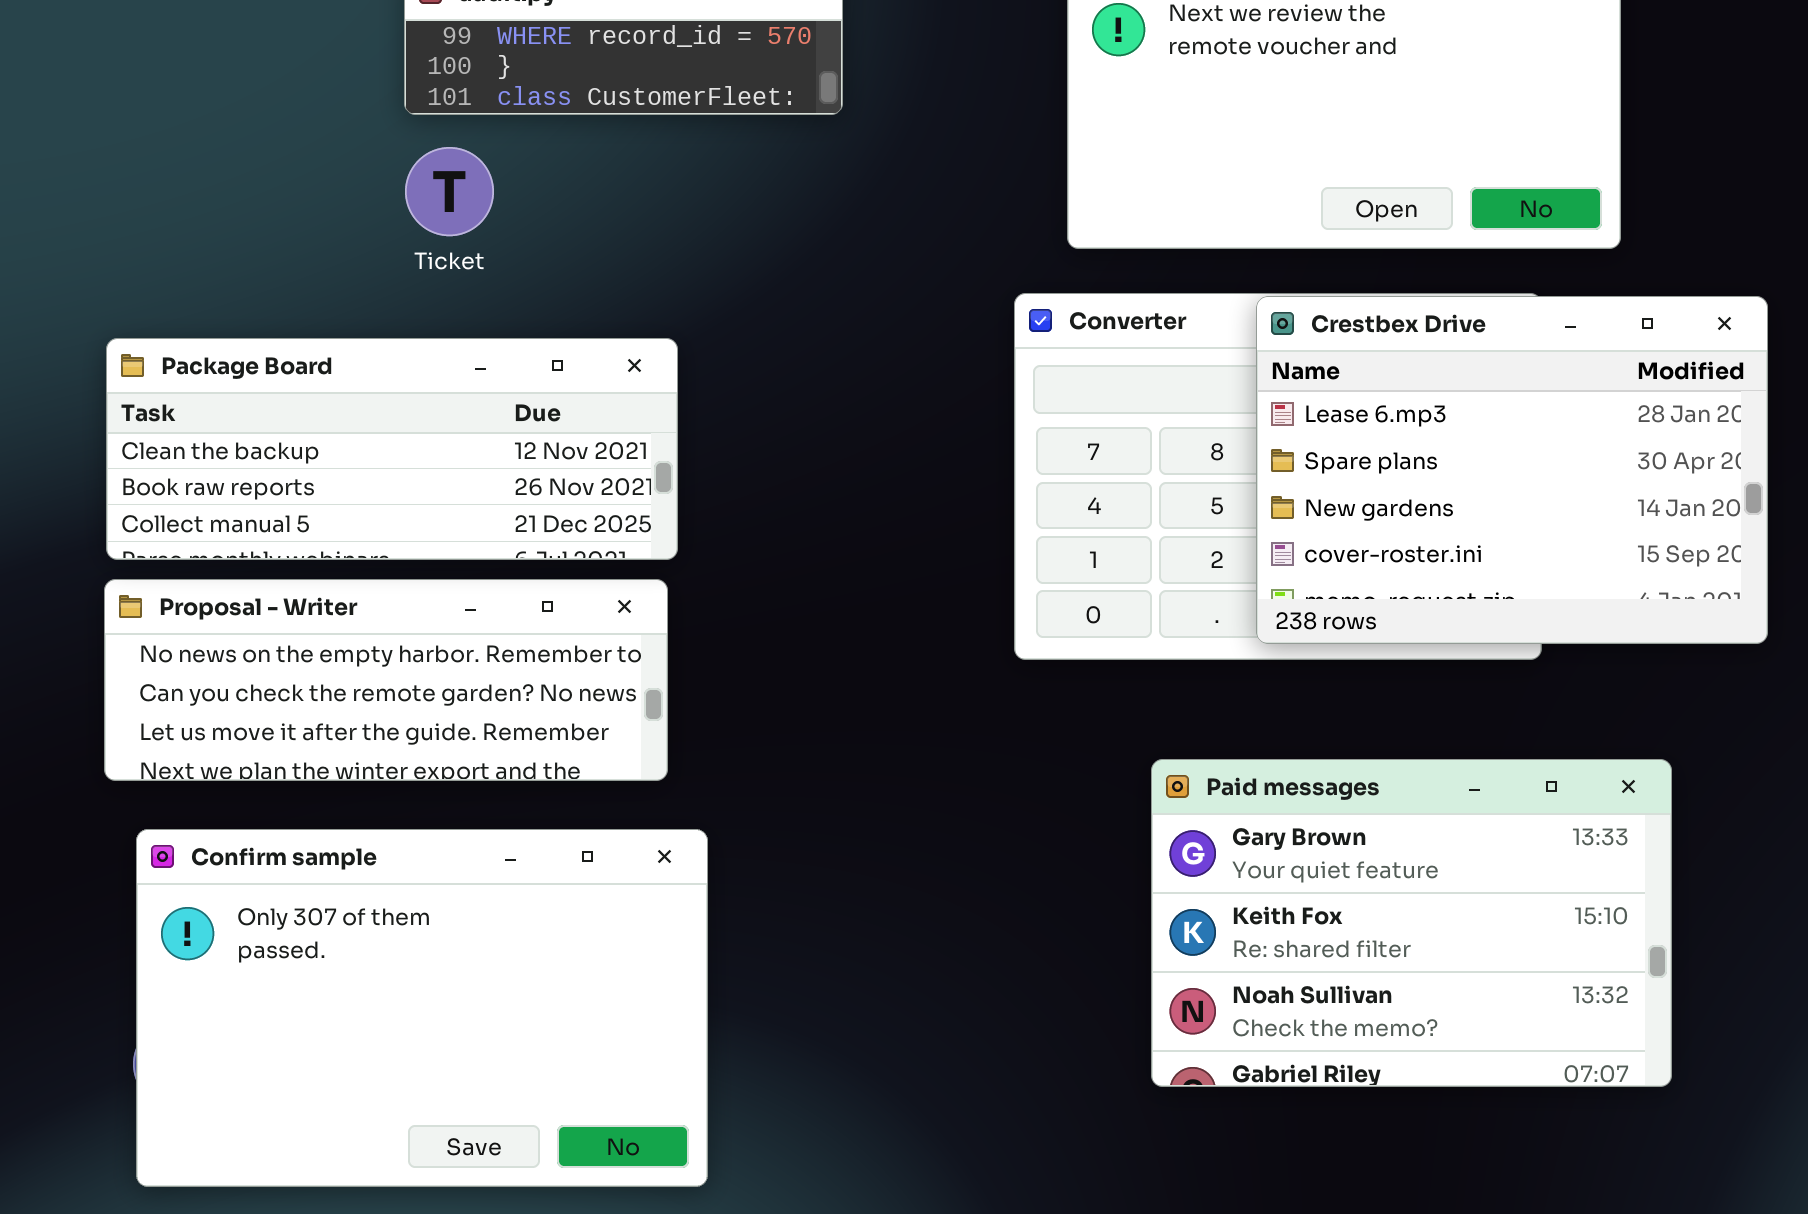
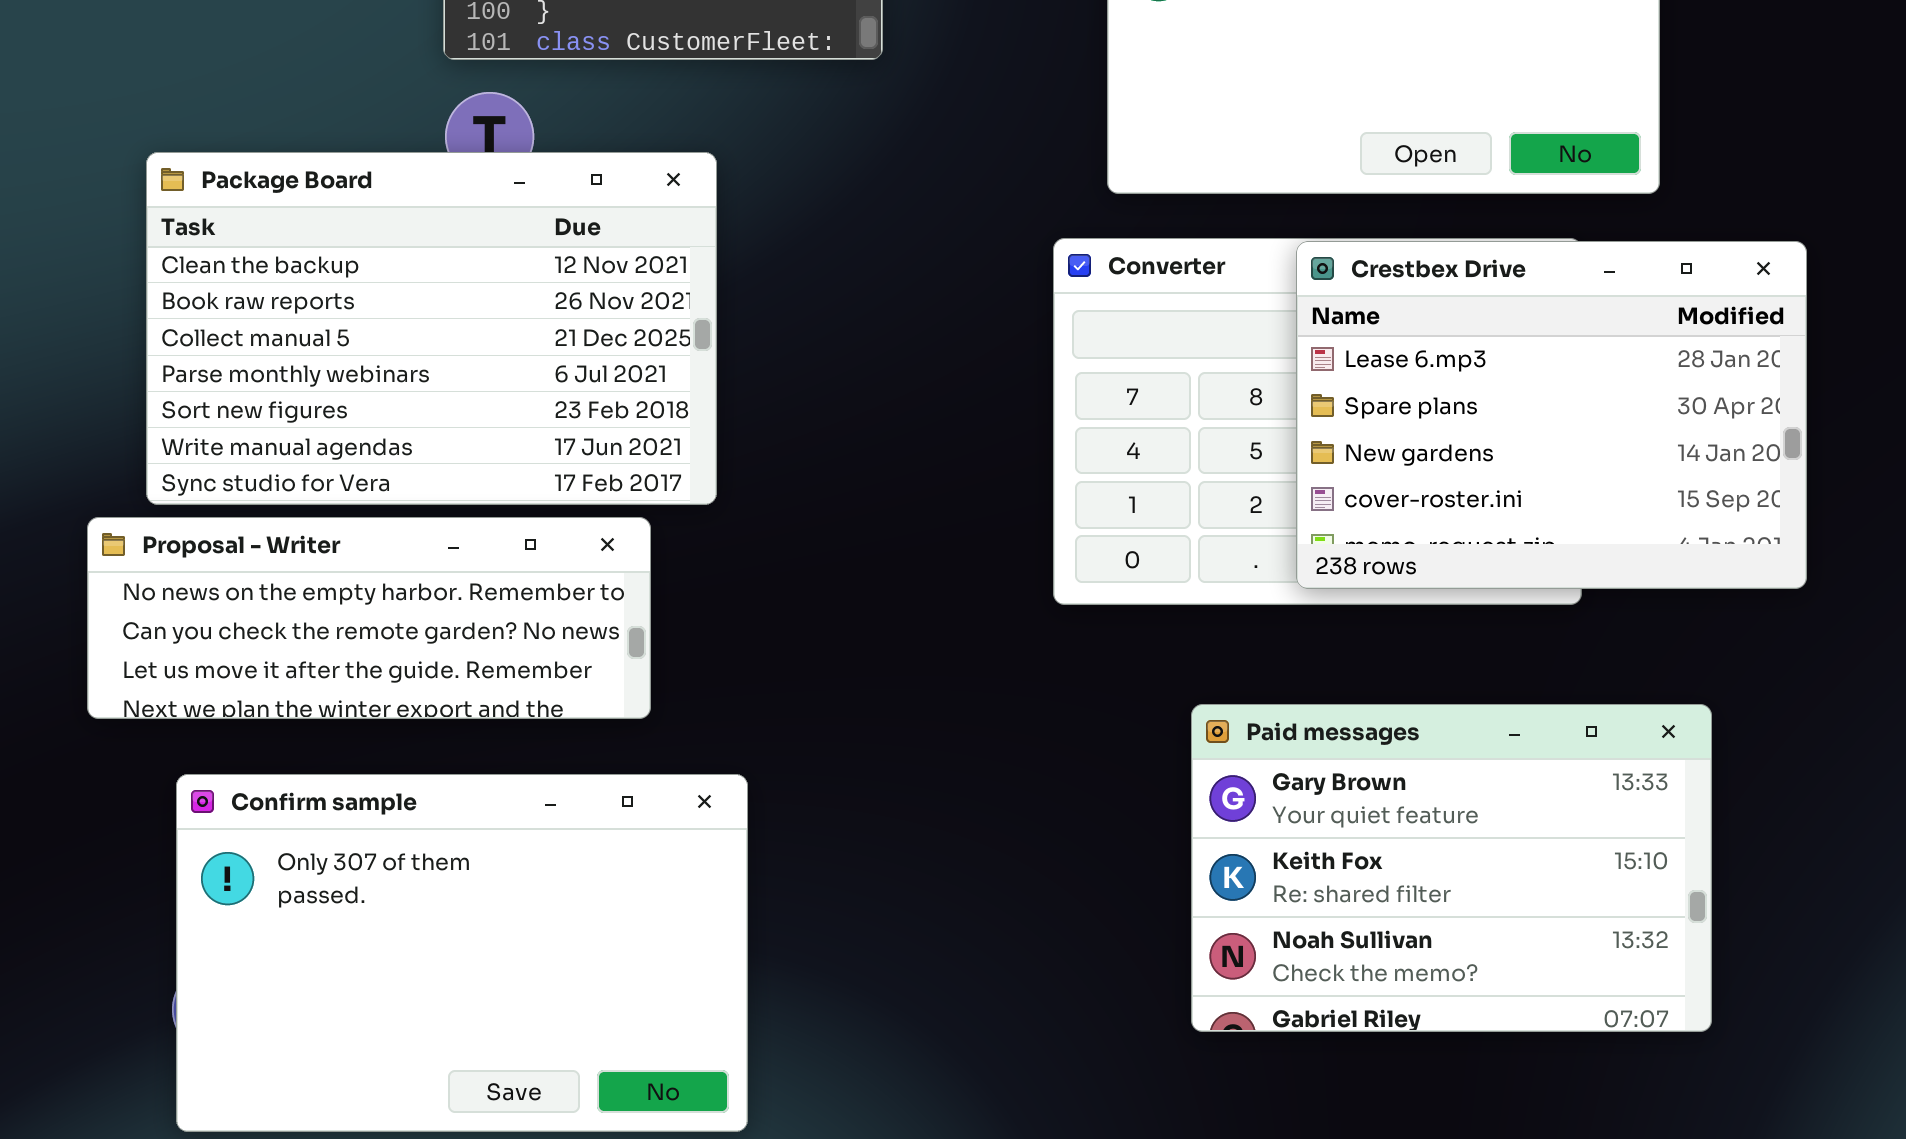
Package Board: [106,338,678,560] -> [146,152,717,505], resized
Proposal - Writer: [104,579,668,781] -> [87,517,651,719], moved

